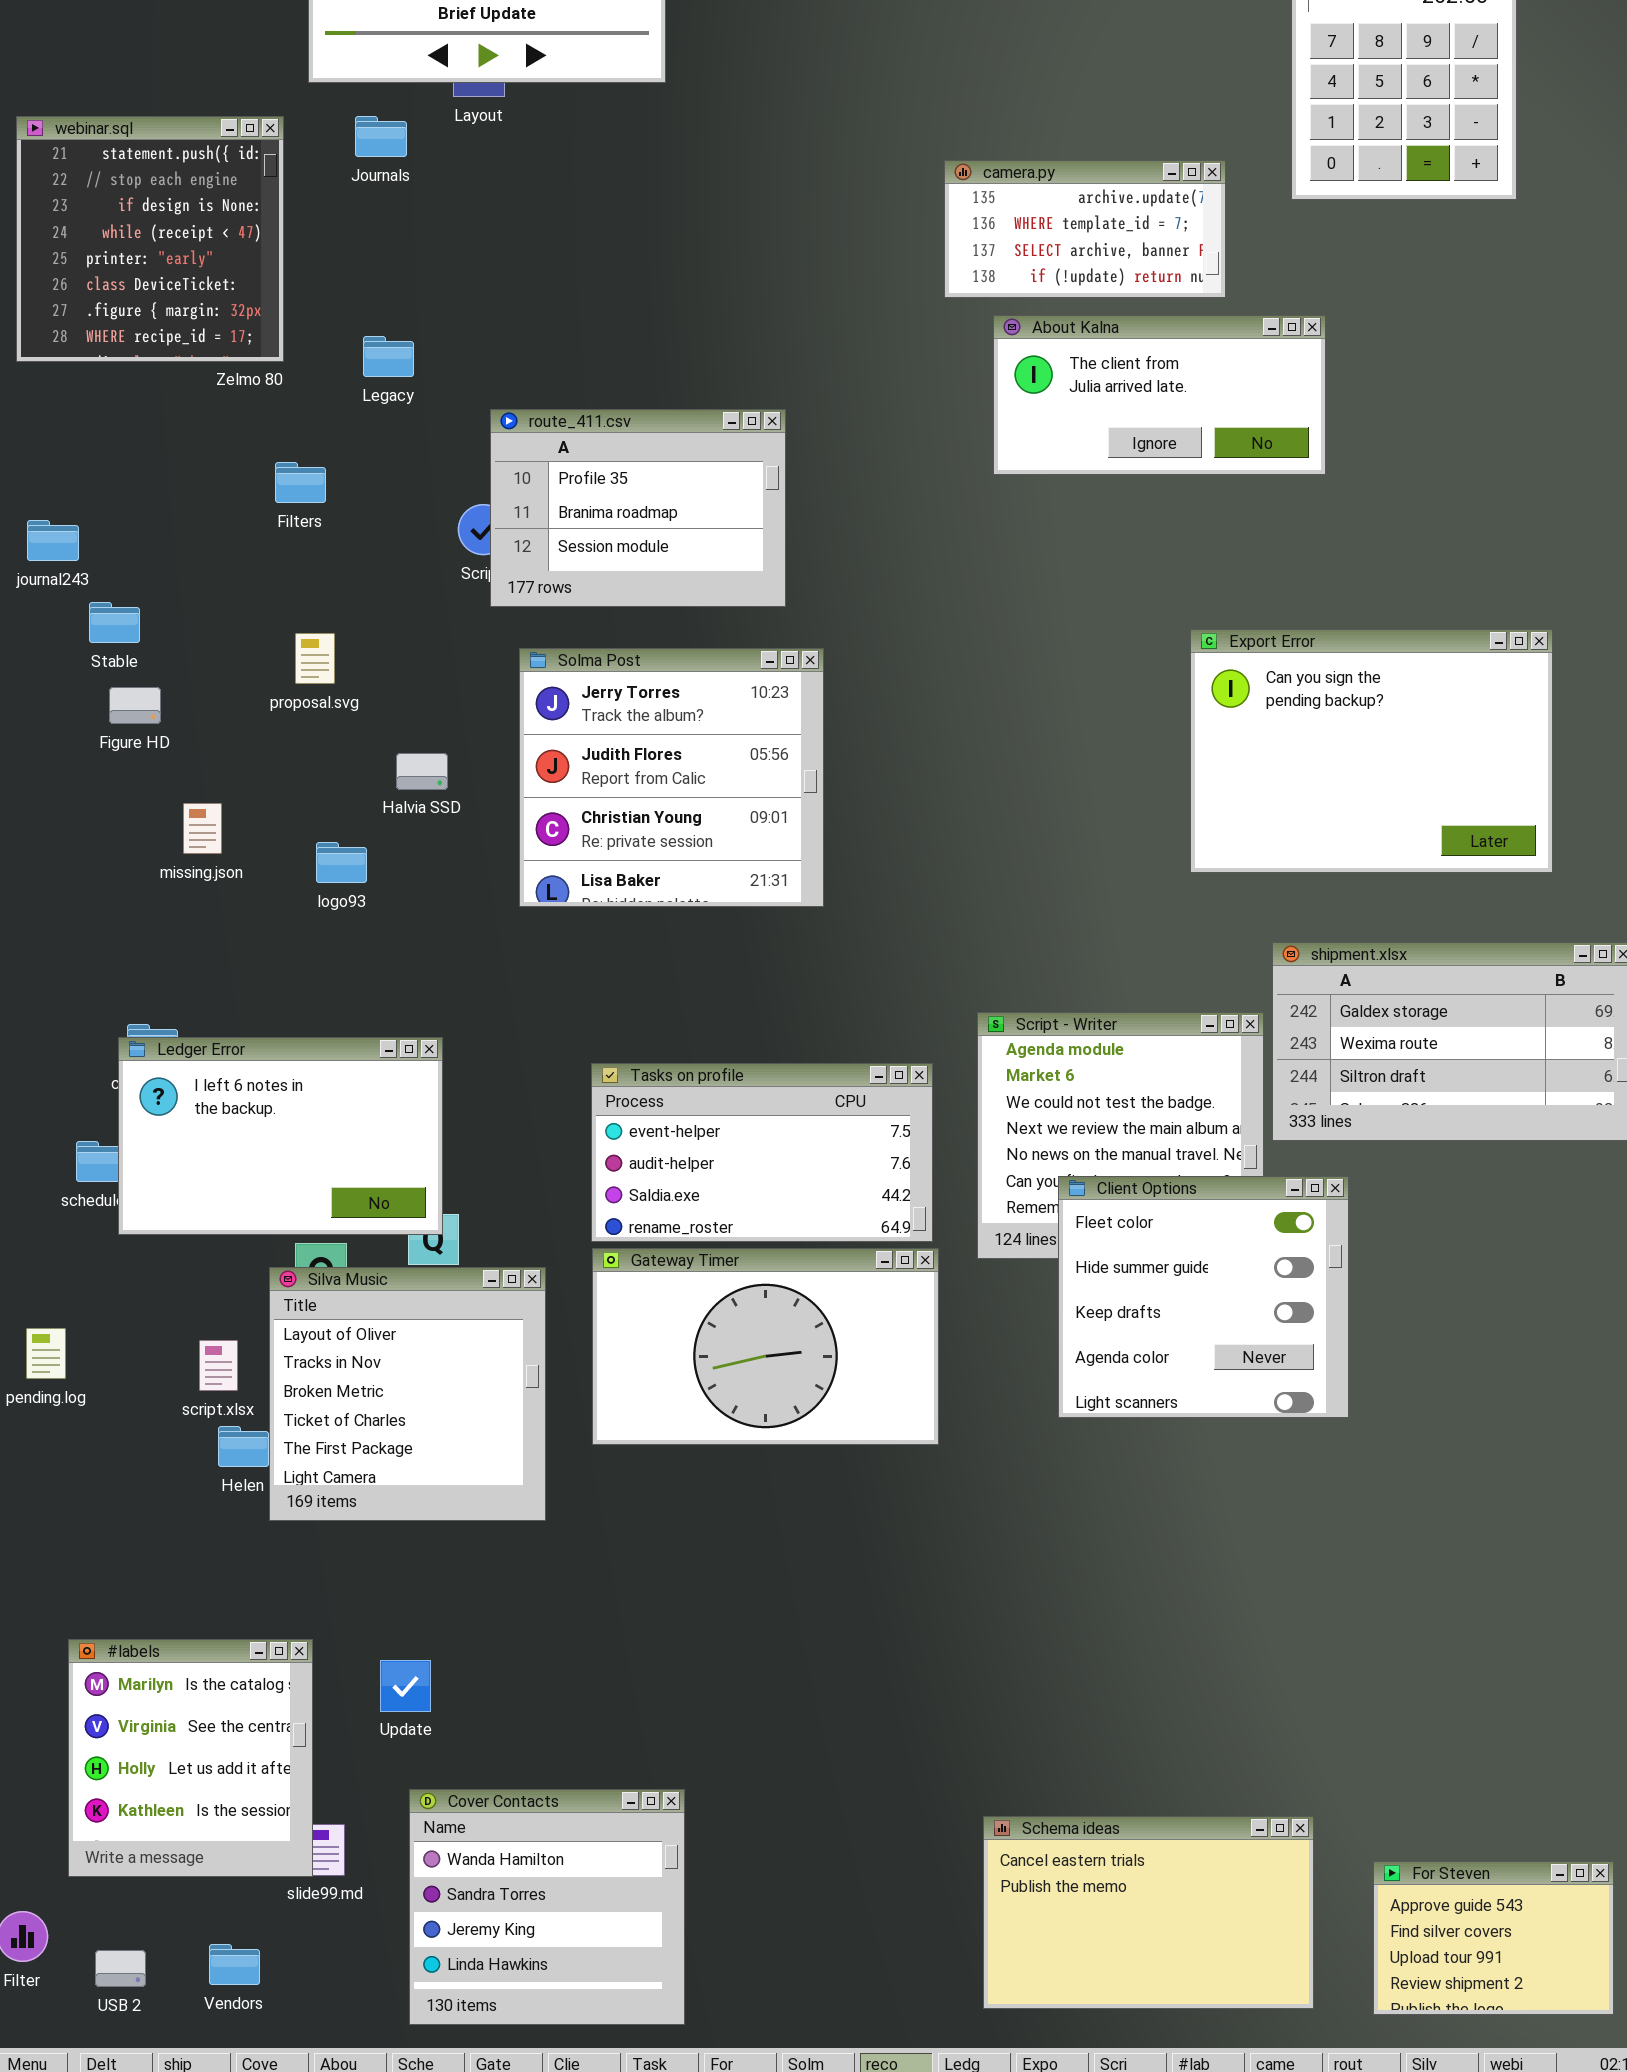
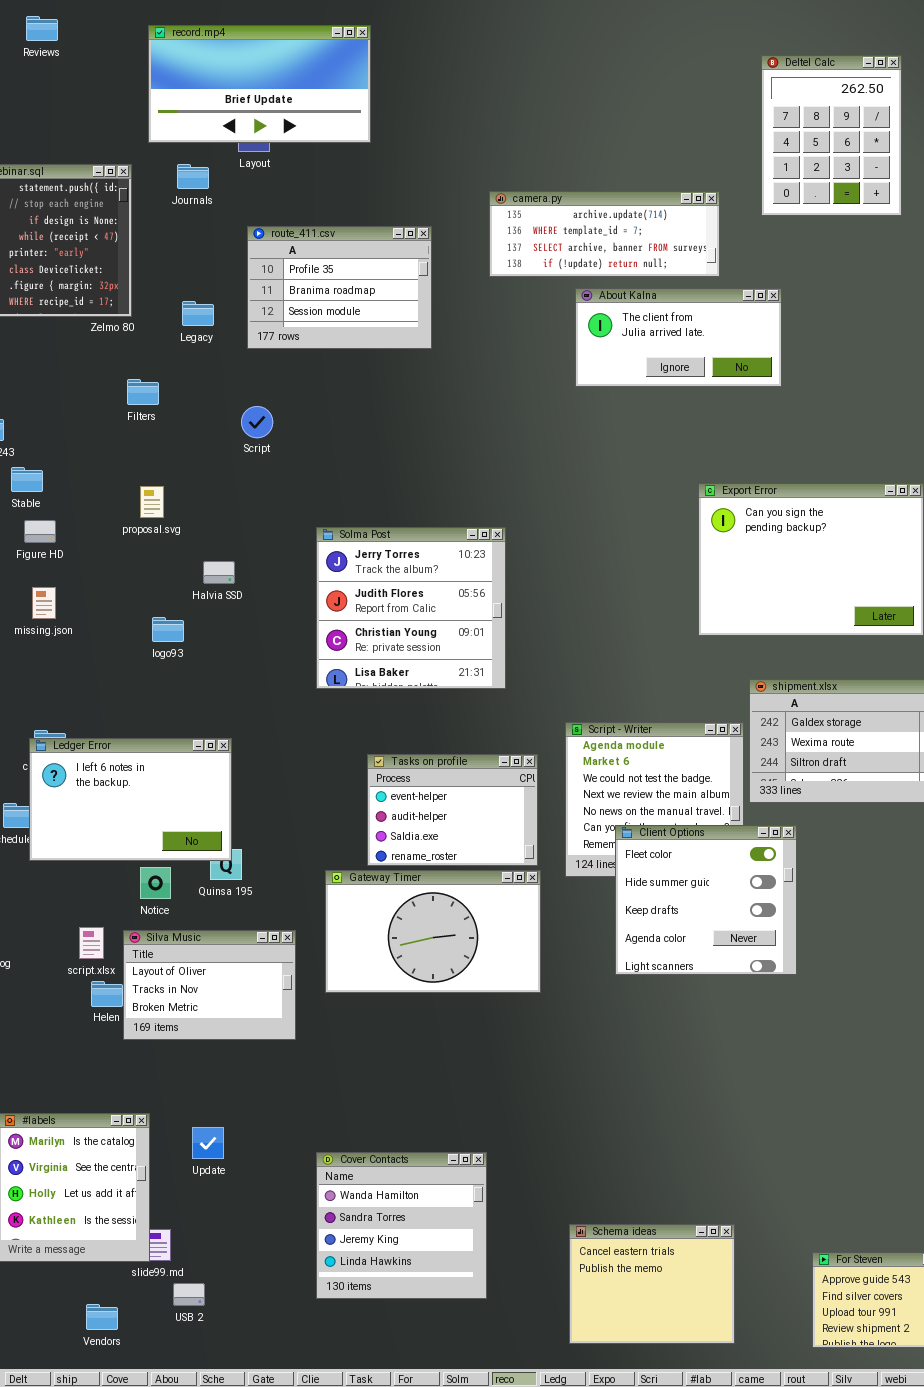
camera.py: [944,160,1226,298] -> [489,191,720,277], resized
route_411.csv: [490,409,786,607] -> [247,226,432,349], moved
Solma Post: [519,648,824,907] -> [316,527,506,689], moved
missing.json: [183,803,222,854] -> [32,587,56,619], moved
Tasks on profile: [591,1063,933,1242] -> [367,754,538,866], resized
Silva Music: [269,1267,546,1521] -> [123,930,296,1040], resized
Cover Contacts: [409,1789,685,2025] -> [316,1152,487,1299], moved
Schema ideas: [983,1816,1314,2009] -> [569,1224,735,1344], resized
USB 2: [95,1950,146,1987] -> [173,1283,205,1306], moved

